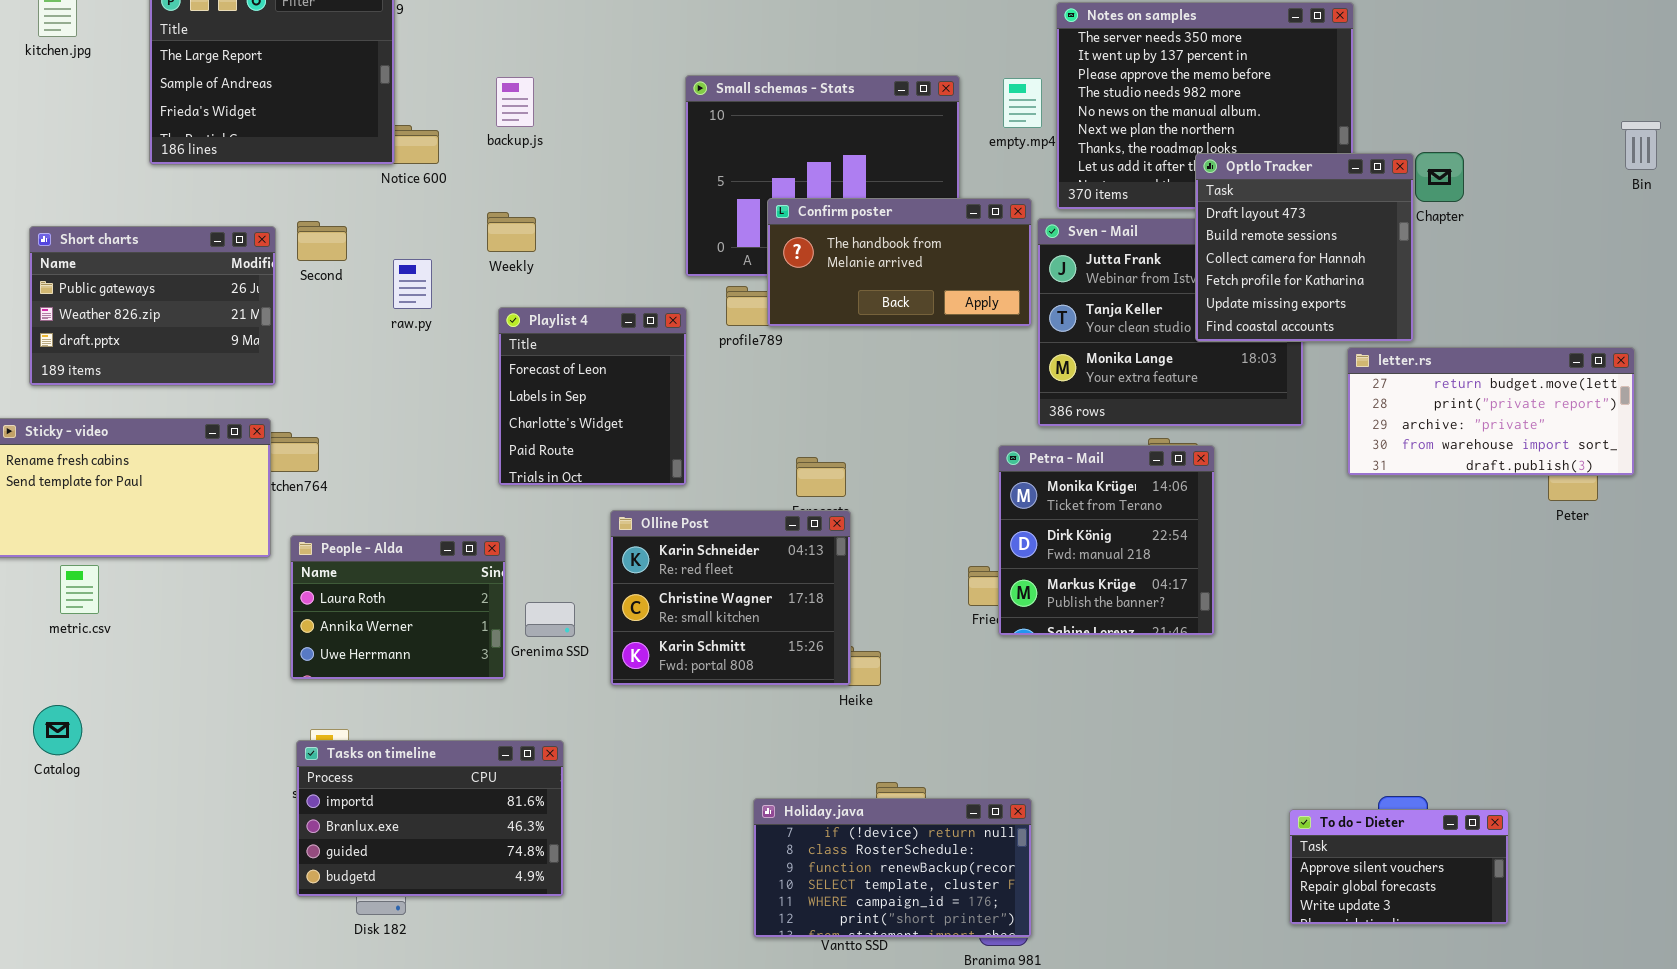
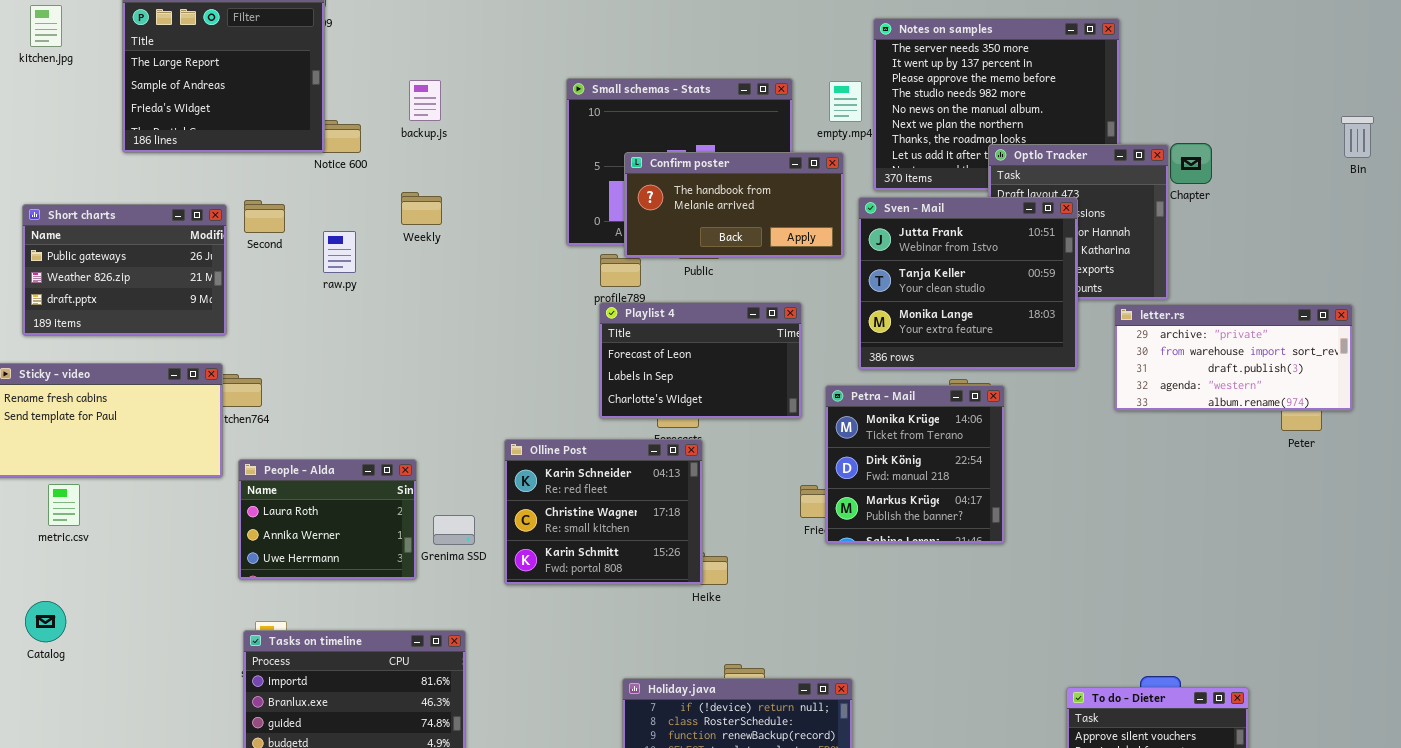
Confirm poster: [767,198,1032,327] -> [624,152,844,258], moved
Sven - Mail: [1037,218,1304,427] -> [858,197,1078,370], raised
Playlist 4: [498,307,687,486] -> [599,302,802,419], moved, resized
letter.rs: [1347,347,1635,476] -> [1114,304,1353,411], scrolled down 2 rows

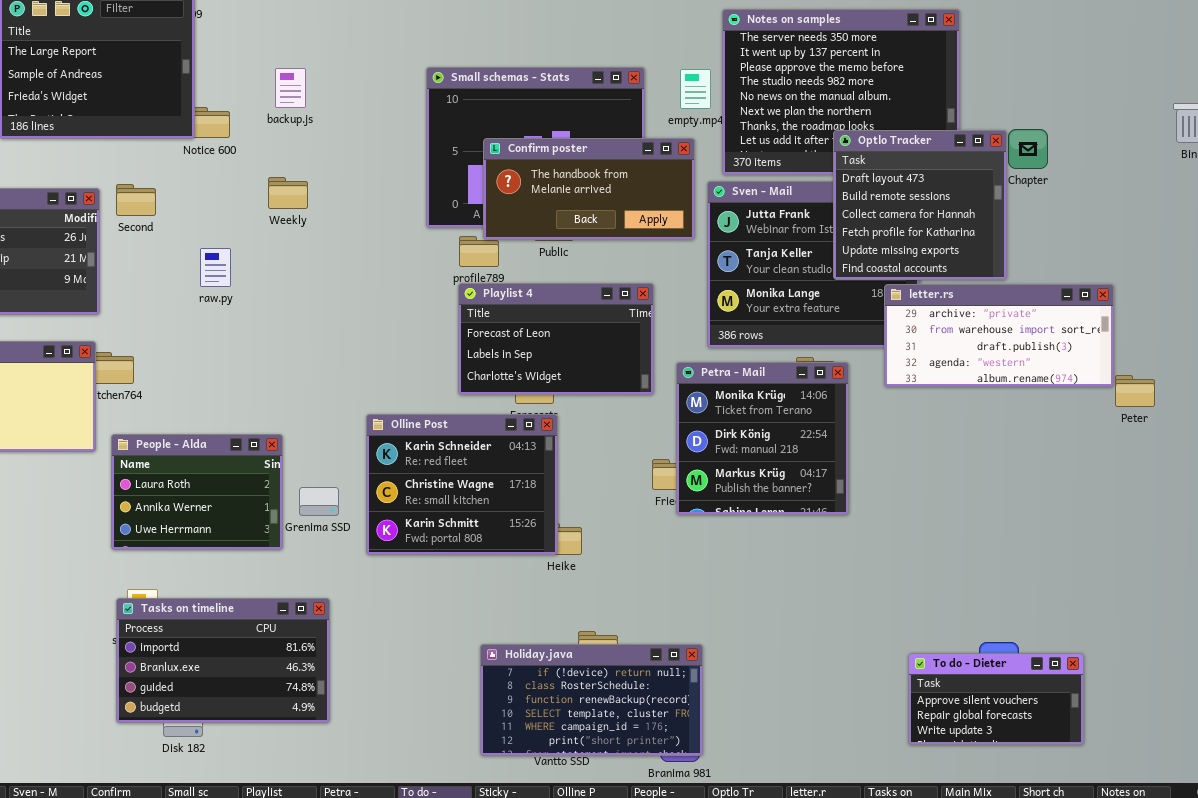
Optlo Tracker: [988,144,1169,300] -> [833,130,1007,280], raised
raw.py: [323,231,356,273] -> [200,248,231,287], moved
letter.rs: [1114,304,1353,411] -> [884,284,1114,387], moved

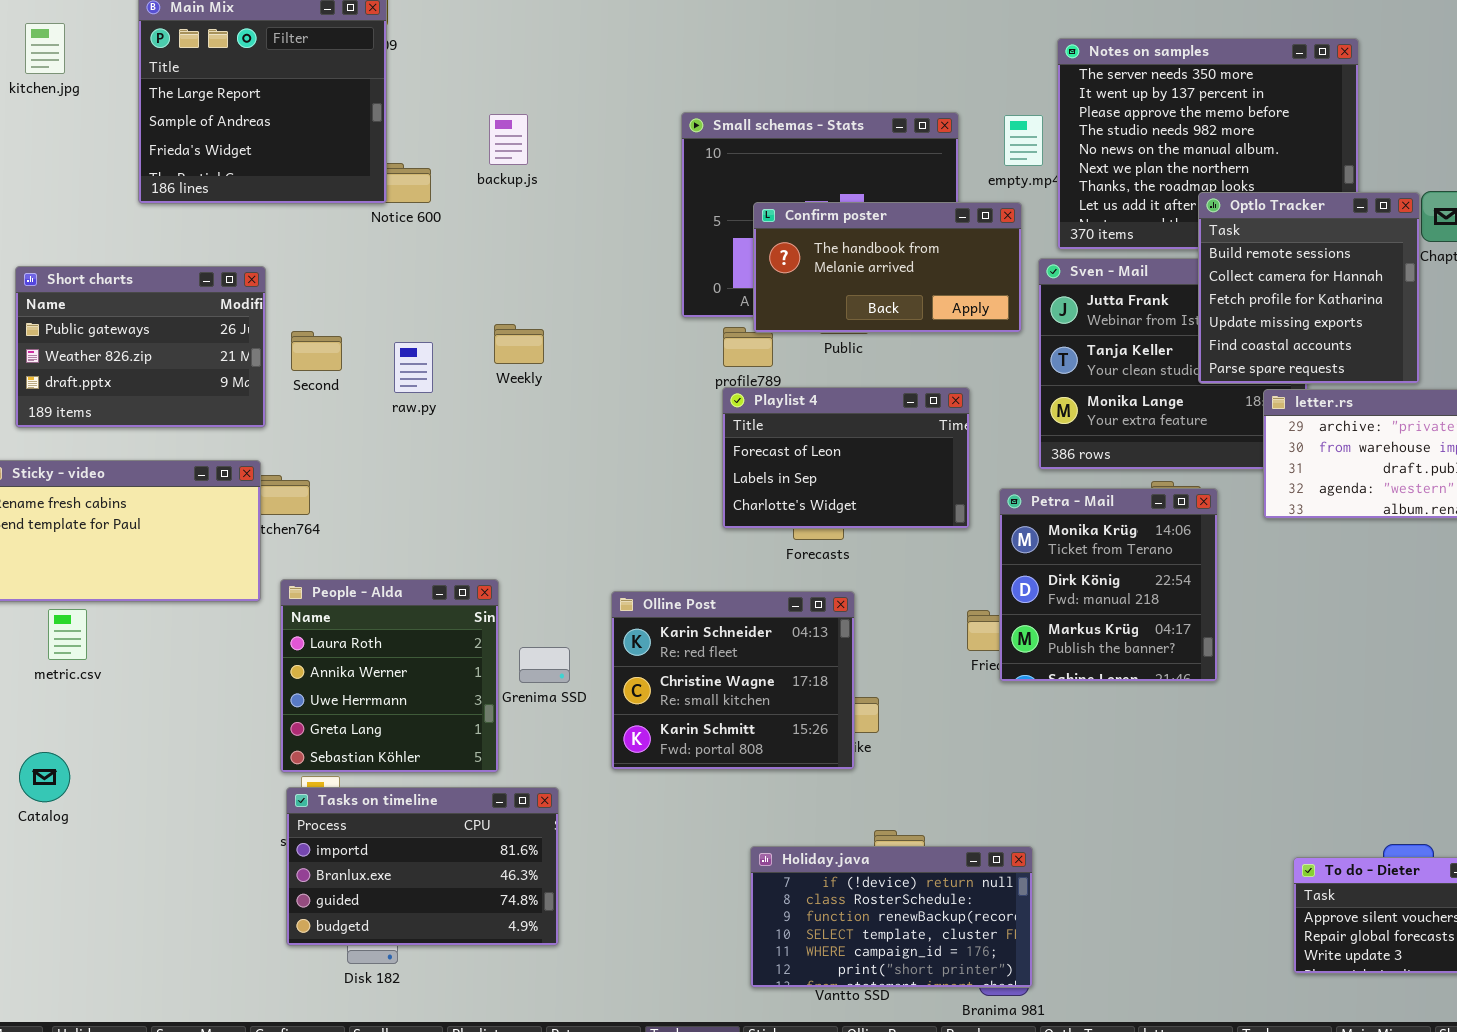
Optlo Tracker: [833,130,1007,280] -> [1198,192,1420,384], scrolled down 1 row
Weekly: [268,177,308,209] -> [494,324,544,364], moved
Second: [116,184,156,216] -> [291,331,342,371], moved
Olline Post: [366,414,558,555] -> [611,591,855,770], moved
People - Alda: [111,434,283,550] -> [280,579,499,773], resized

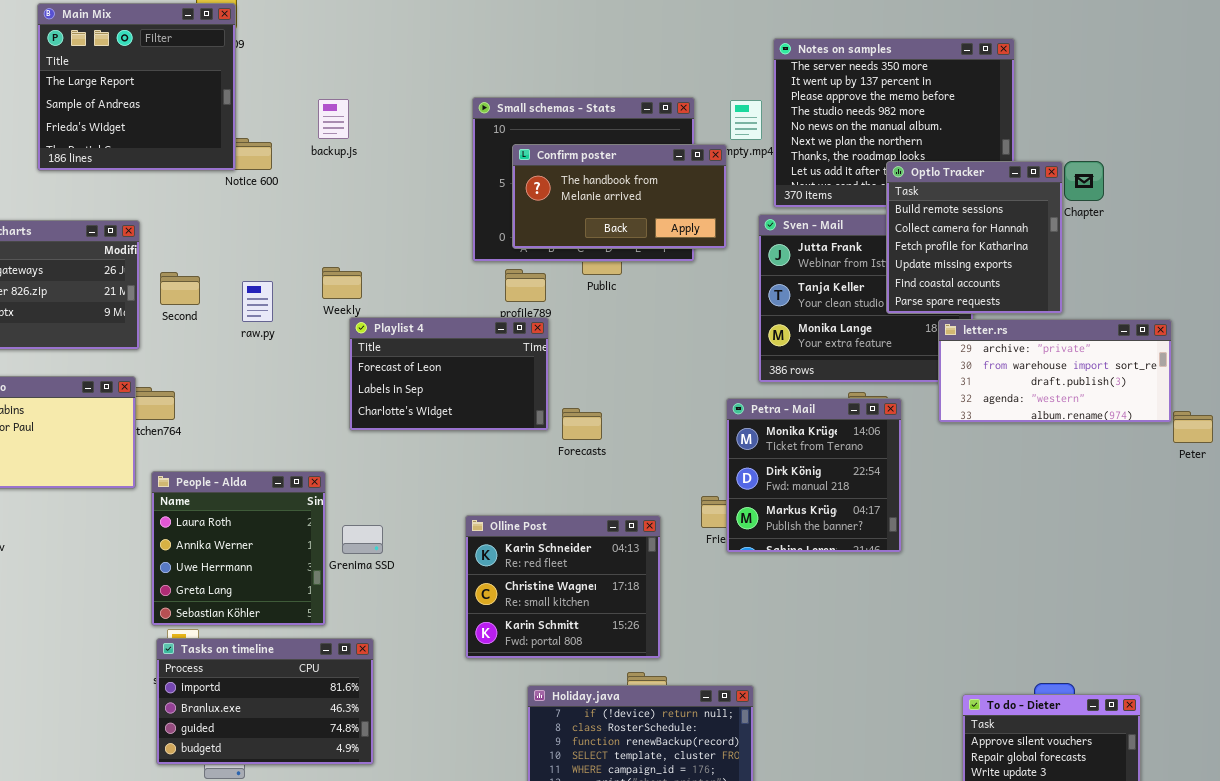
Confirm poster: [753,202,1022,333] -> [512,144,727,249], moved
Playlist 4: [722,387,970,529] -> [349,317,549,431], moved
Olline Post: [611,591,855,770] -> [465,515,661,659], moved

